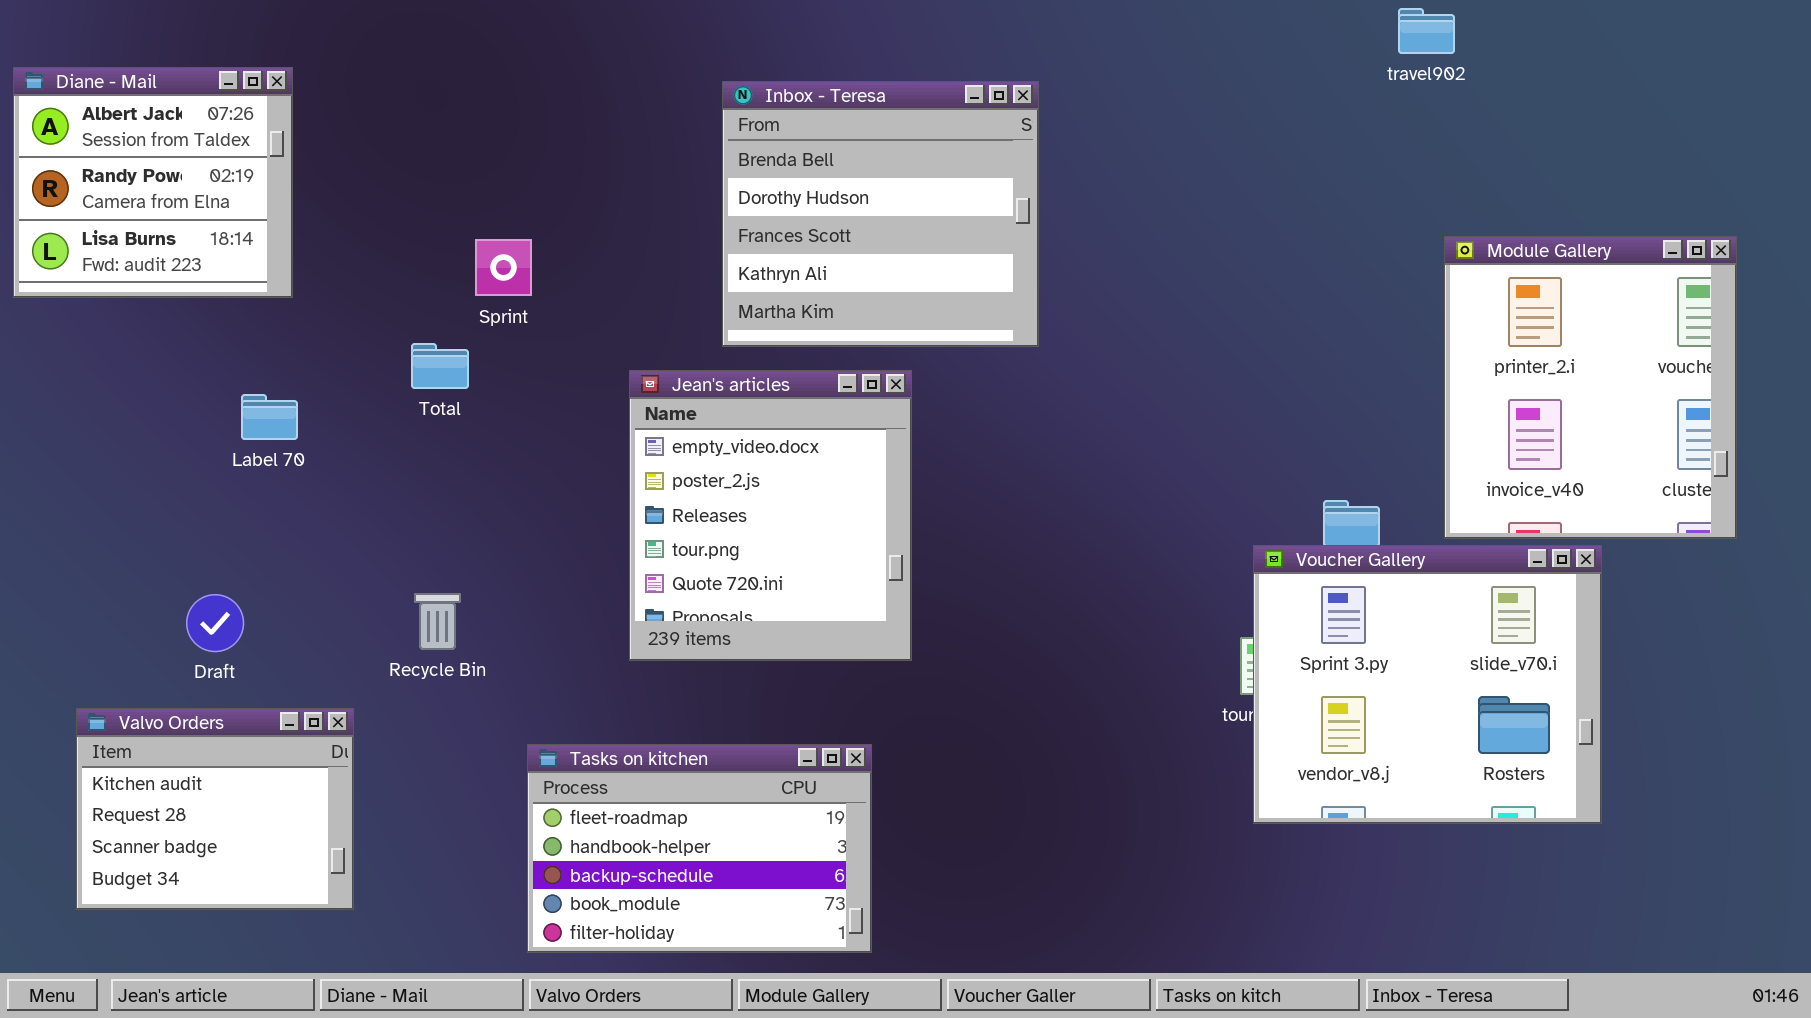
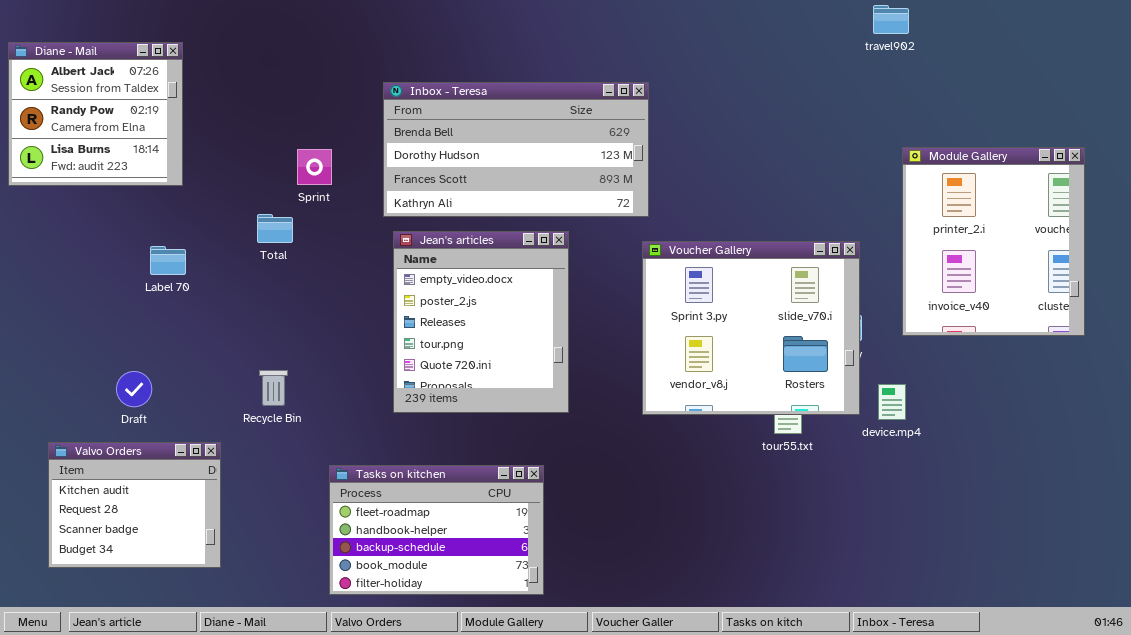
Inbox - Teresa: [722,81,1039,347] -> [383,82,649,217], resized
Voucher Gallery: [1253,545,1602,824] -> [642,241,860,415], moved

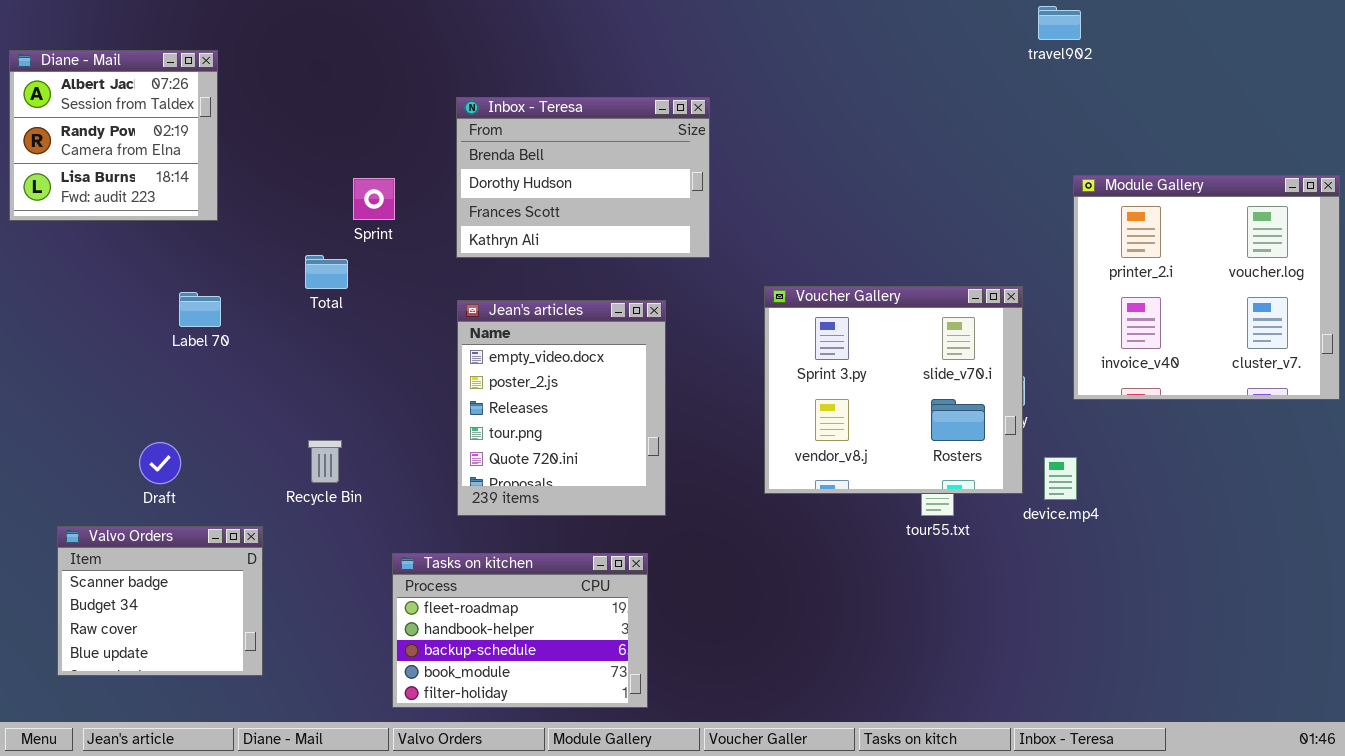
Inbox - Teresa: [383,82,649,217] -> [456,97,710,258], resized
Module Gallery: [902,147,1085,336] -> [1073,175,1340,400], resized
Jean's articles: [393,231,569,413] -> [457,300,666,516], moved
Valvo Orders: [48,442,221,568] -> [57,526,263,676], scrolled down 2 rows

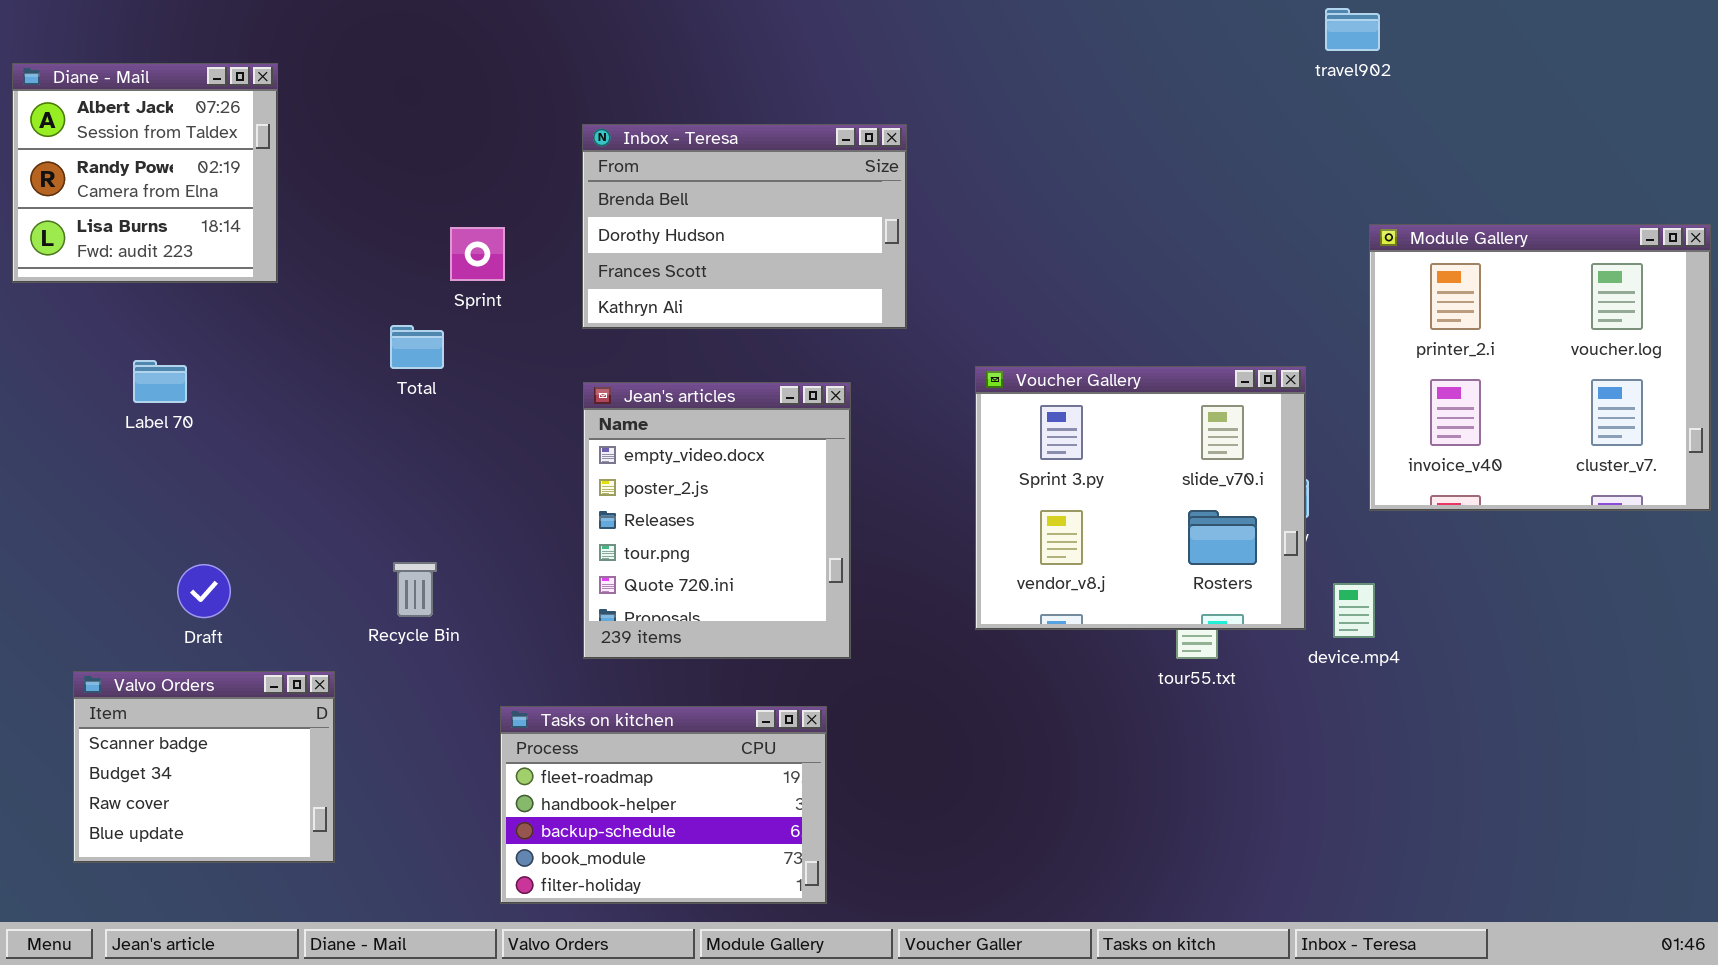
Label 70: [179,292,221,327] -> [133,360,187,403], moved

